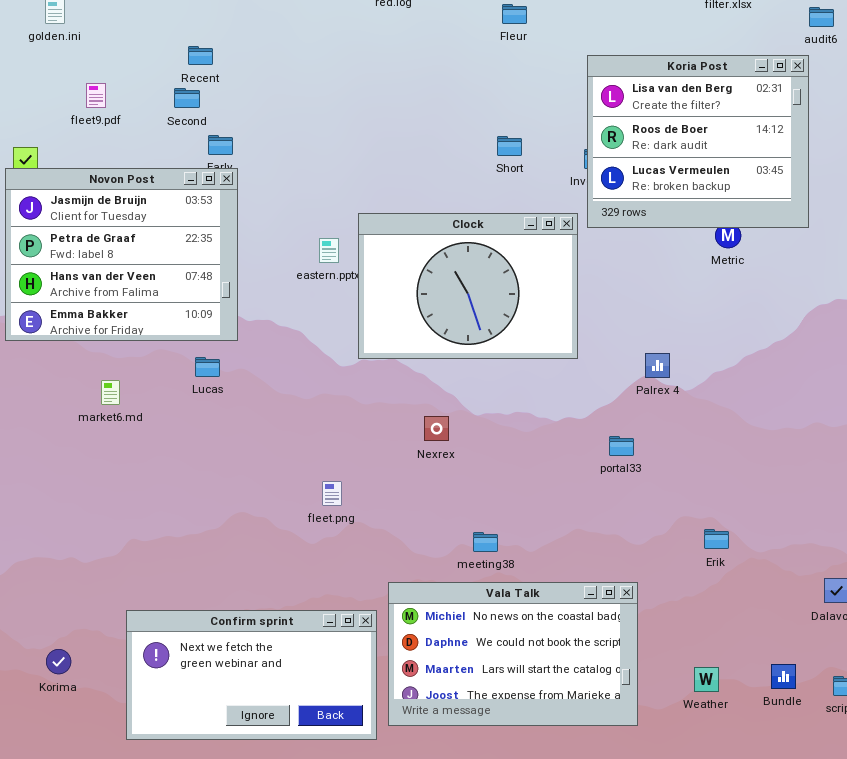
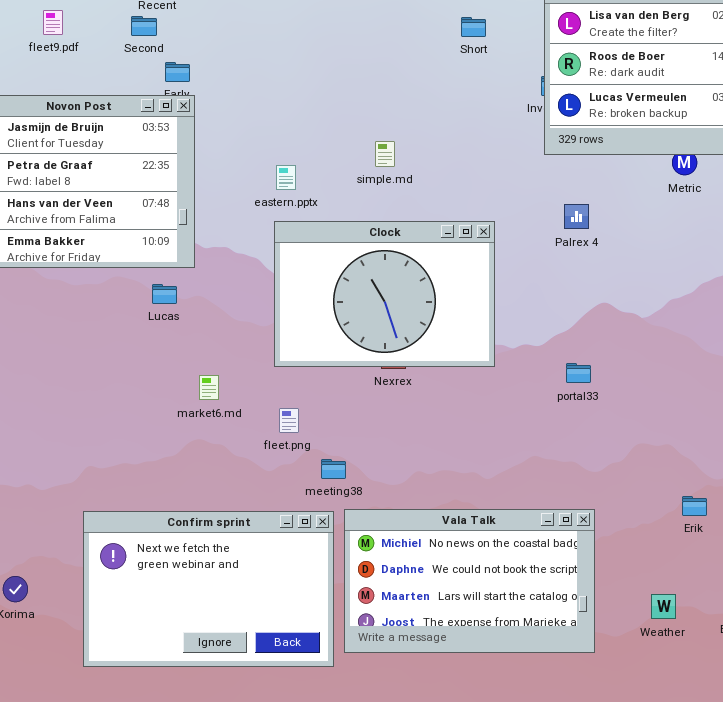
Short: [497,136,522,156] -> [461,17,486,37], moved
Clock: [358,213,578,359] -> [274,221,495,367], moved
Palrex 4: [645,353,670,378] -> [564,204,589,229], moved
market6.md: [101,380,120,405] -> [199,375,219,400], moved
Erik: [704,529,729,549] -> [682,496,707,516], moved
meeting38: [473,532,498,552] -> [321,459,346,479], moved
Confirm sprint: [126,610,377,740] -> [83,511,334,667], resized

